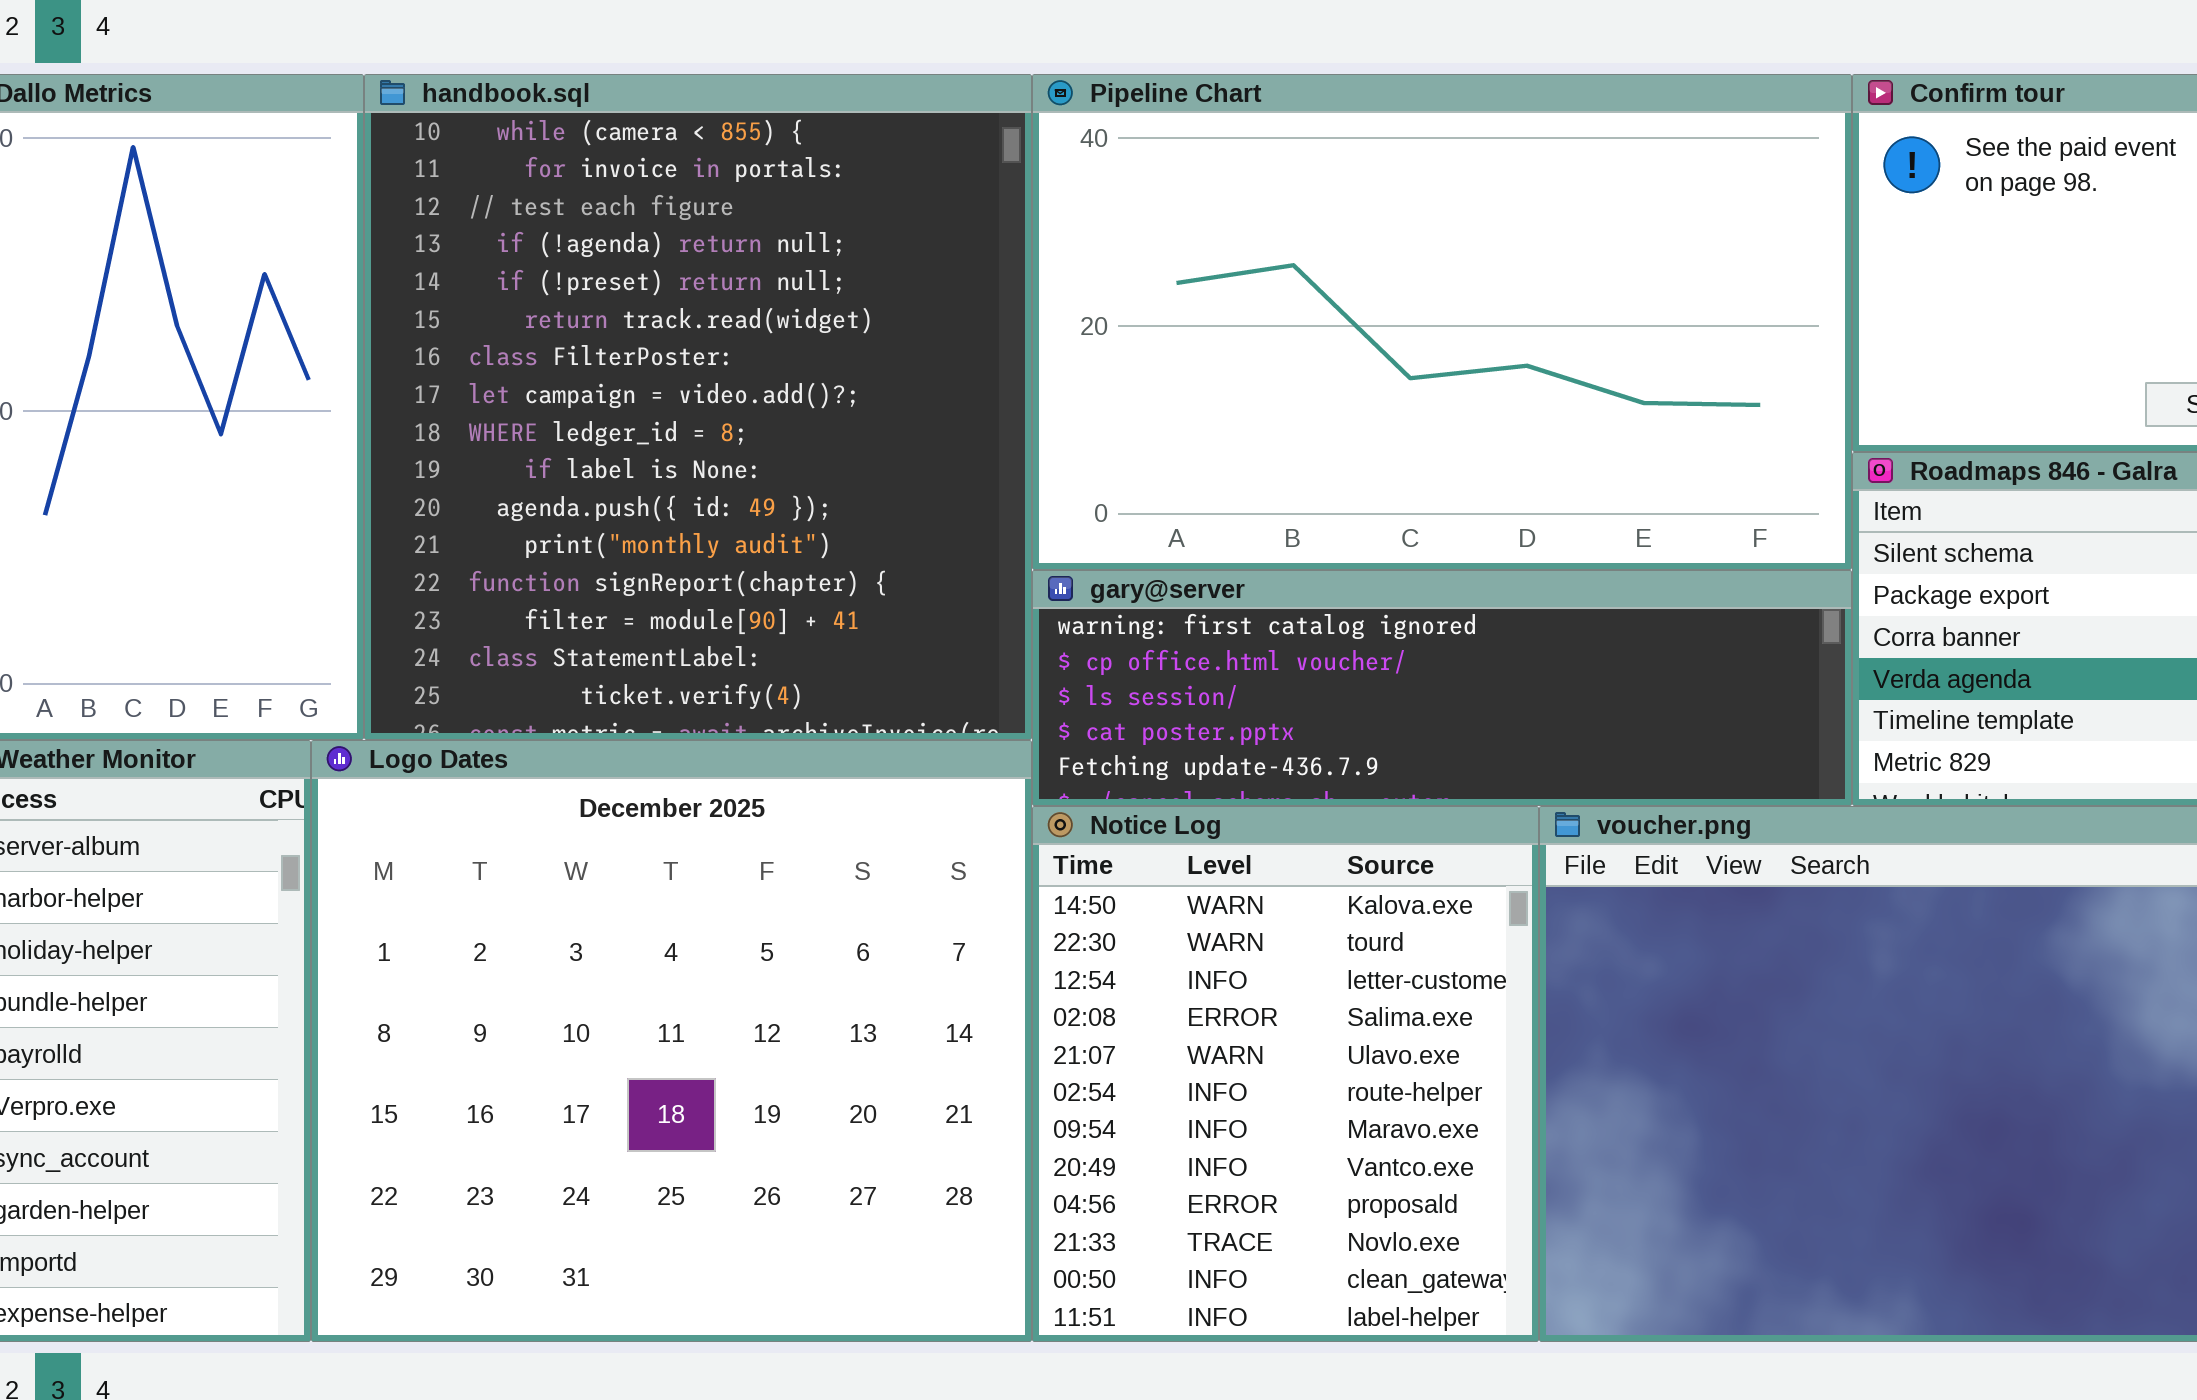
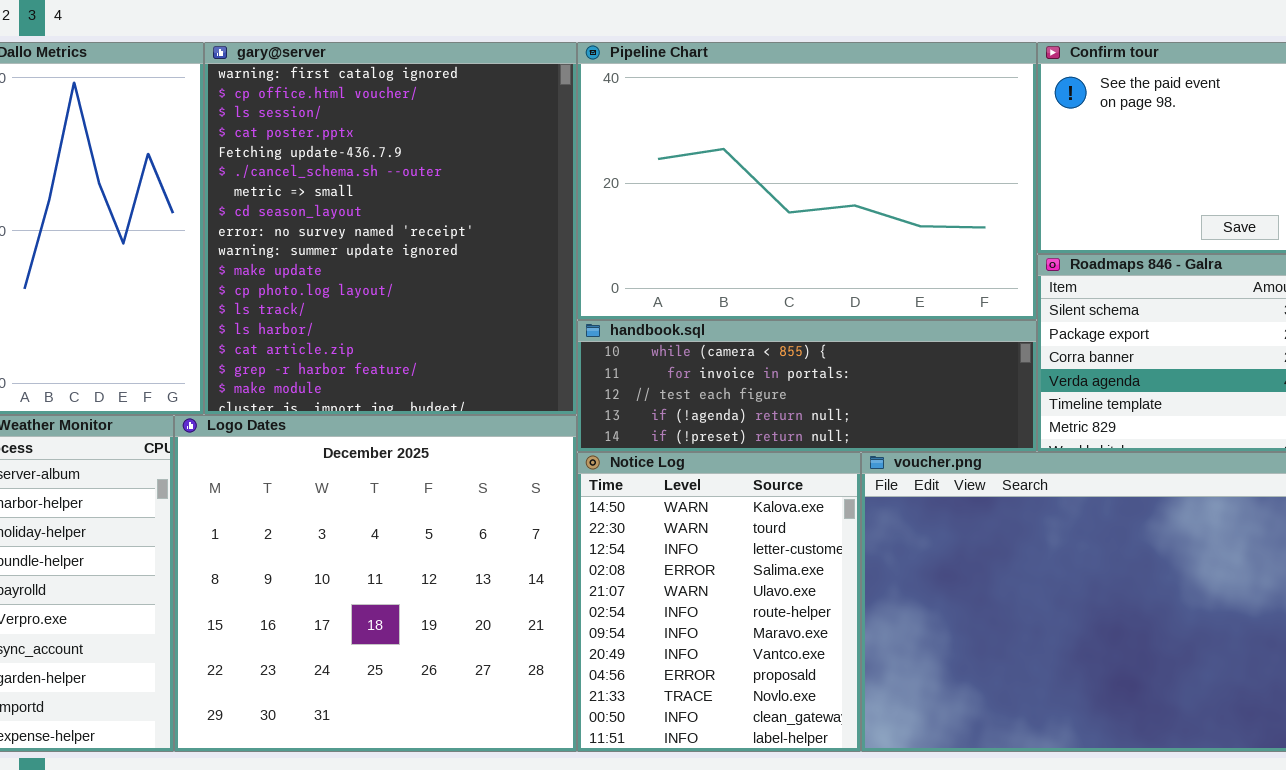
handbook.sql: [364,74,1032,740] -> [577,320,1037,452], moved, resized
gary@server: [1032,570,1852,806] -> [204,42,577,415], moved, resized

